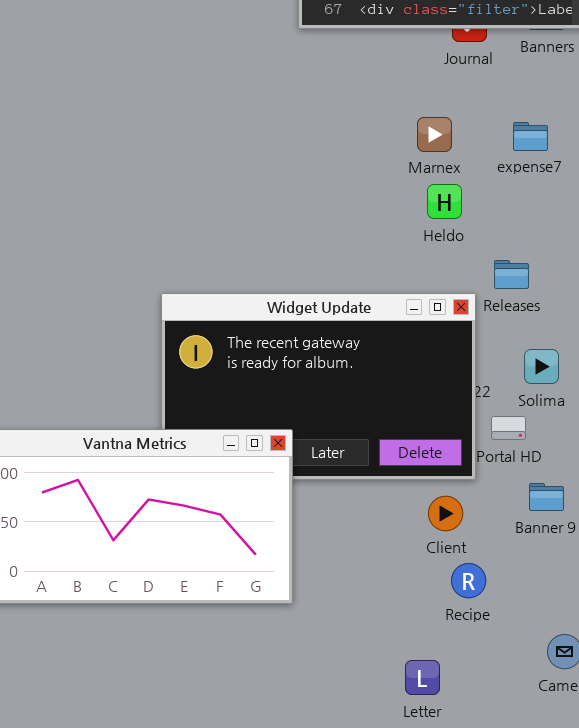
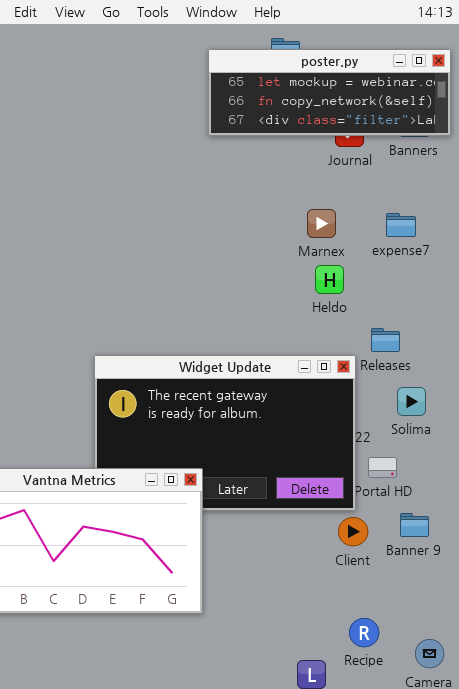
Solima: [524,349,559,384] -> [397,387,426,416], moved
Client: [428,496,463,531] -> [338,517,368,546], moved
Recipe: [451,563,486,598] -> [349,618,379,647], moved

